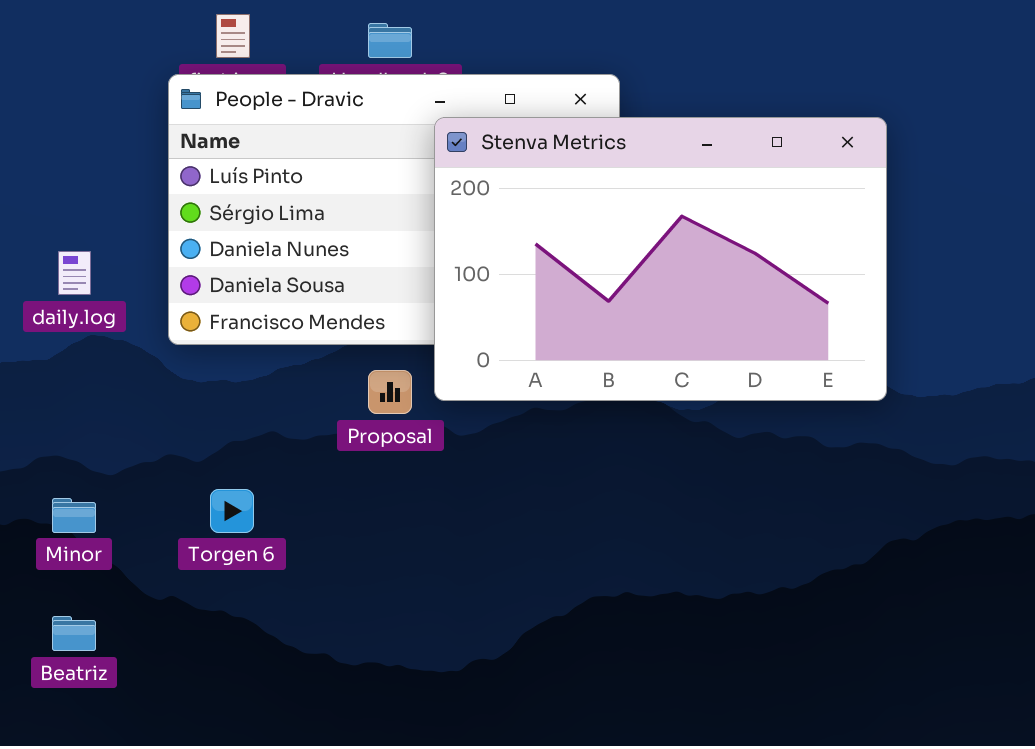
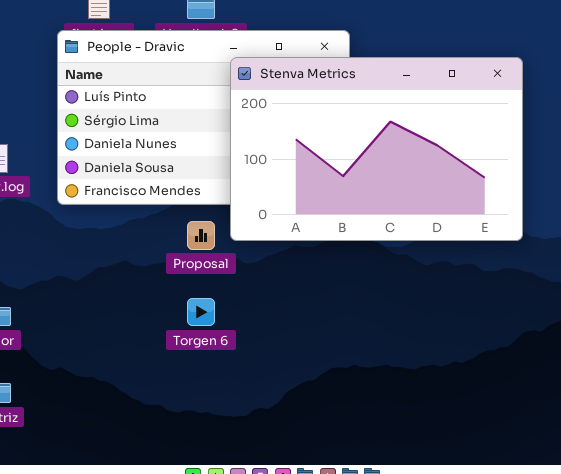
Torgen 6: [210,489,254,533] -> [187,298,215,326], moved

